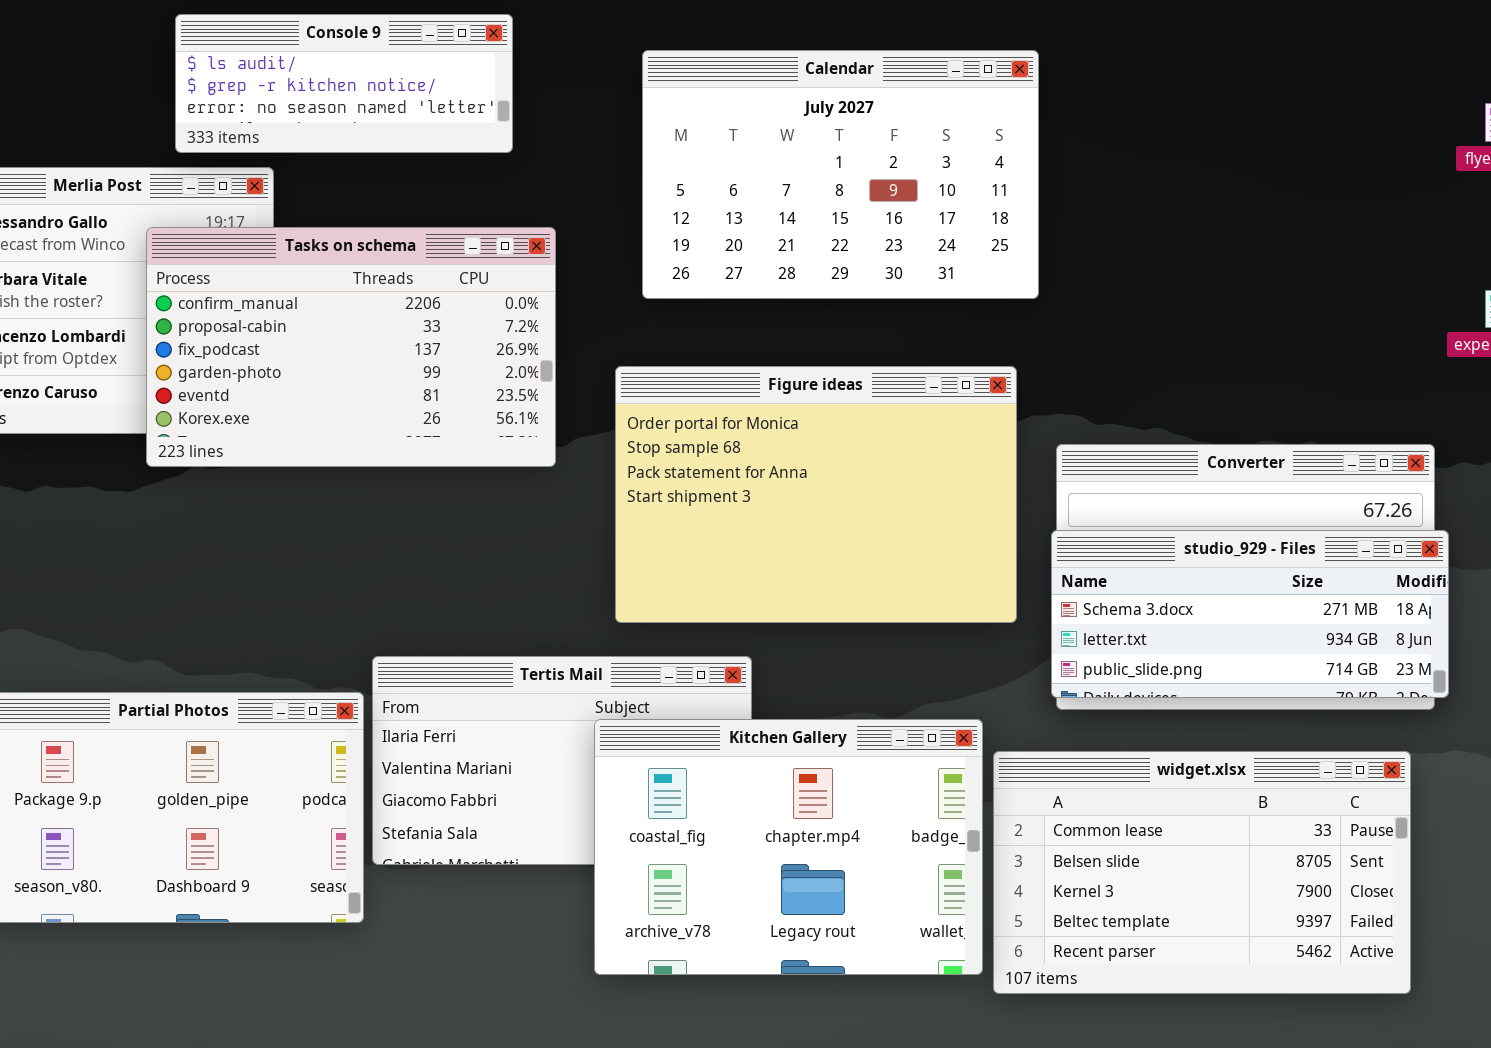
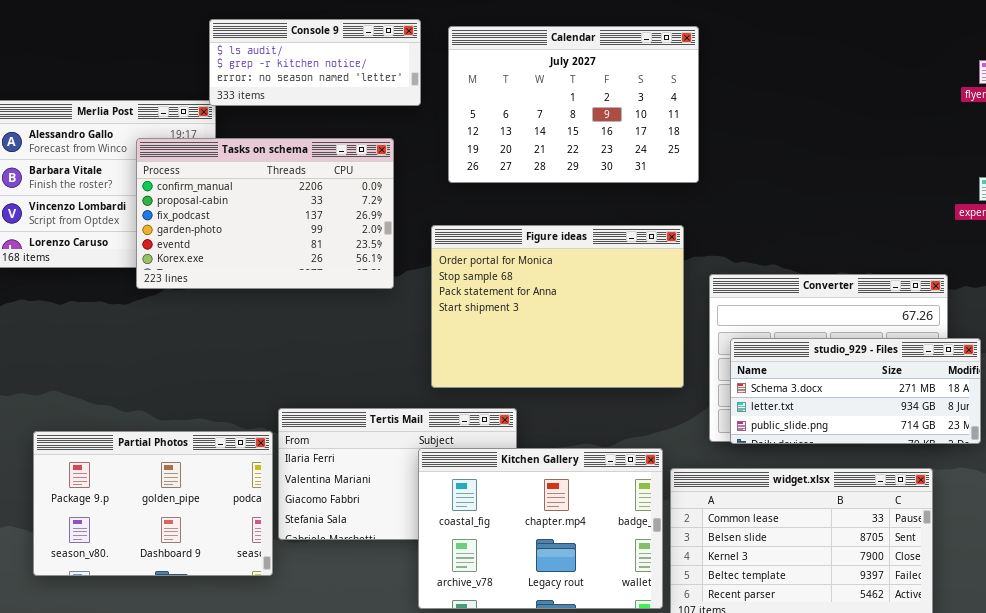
Console 9: [175,14,513,153] -> [209,19,421,106], moved
studio_929 - Files: [1051,530,1449,698] -> [730,338,981,444], moved

